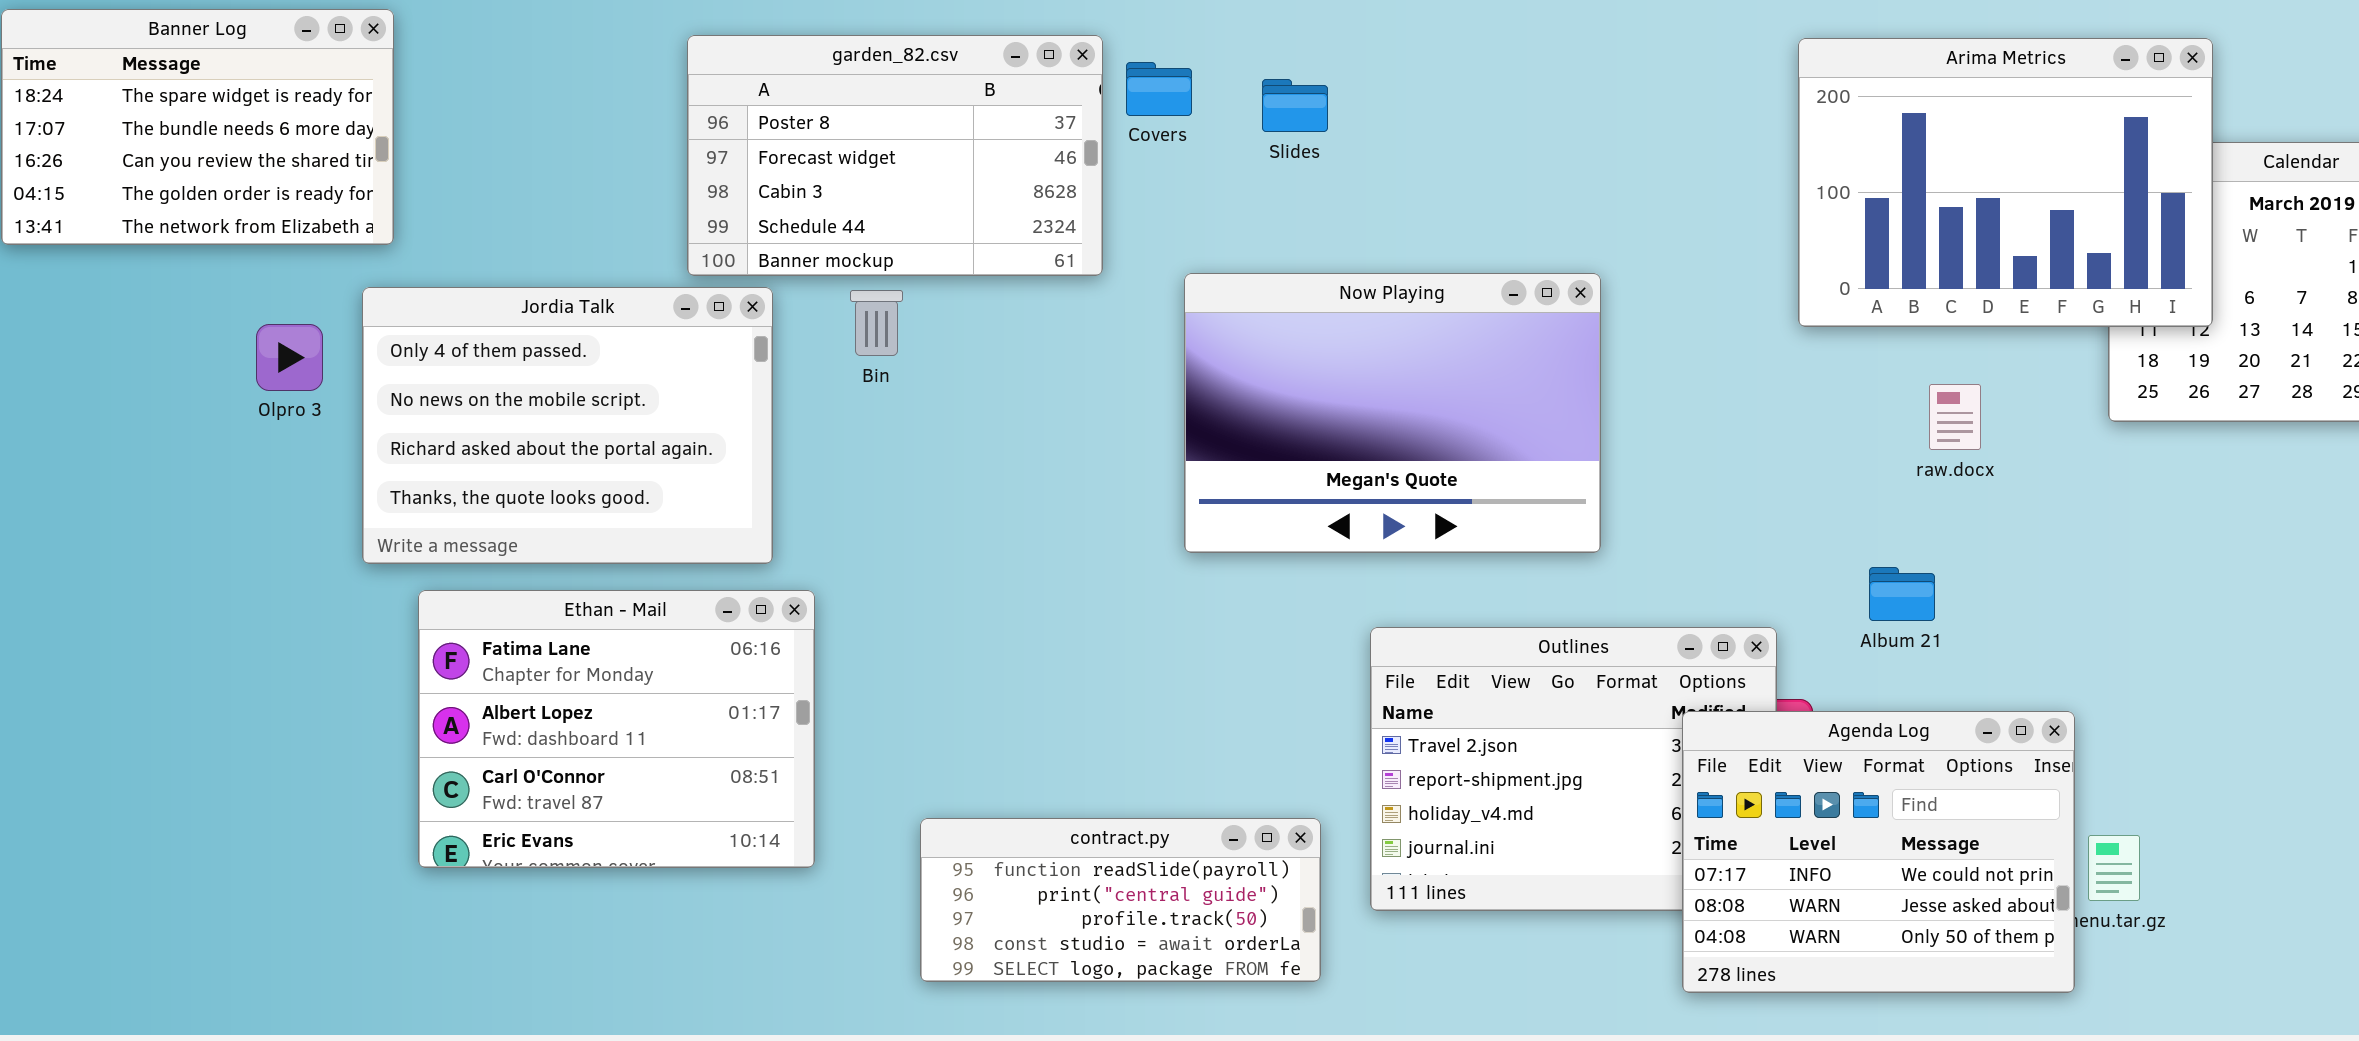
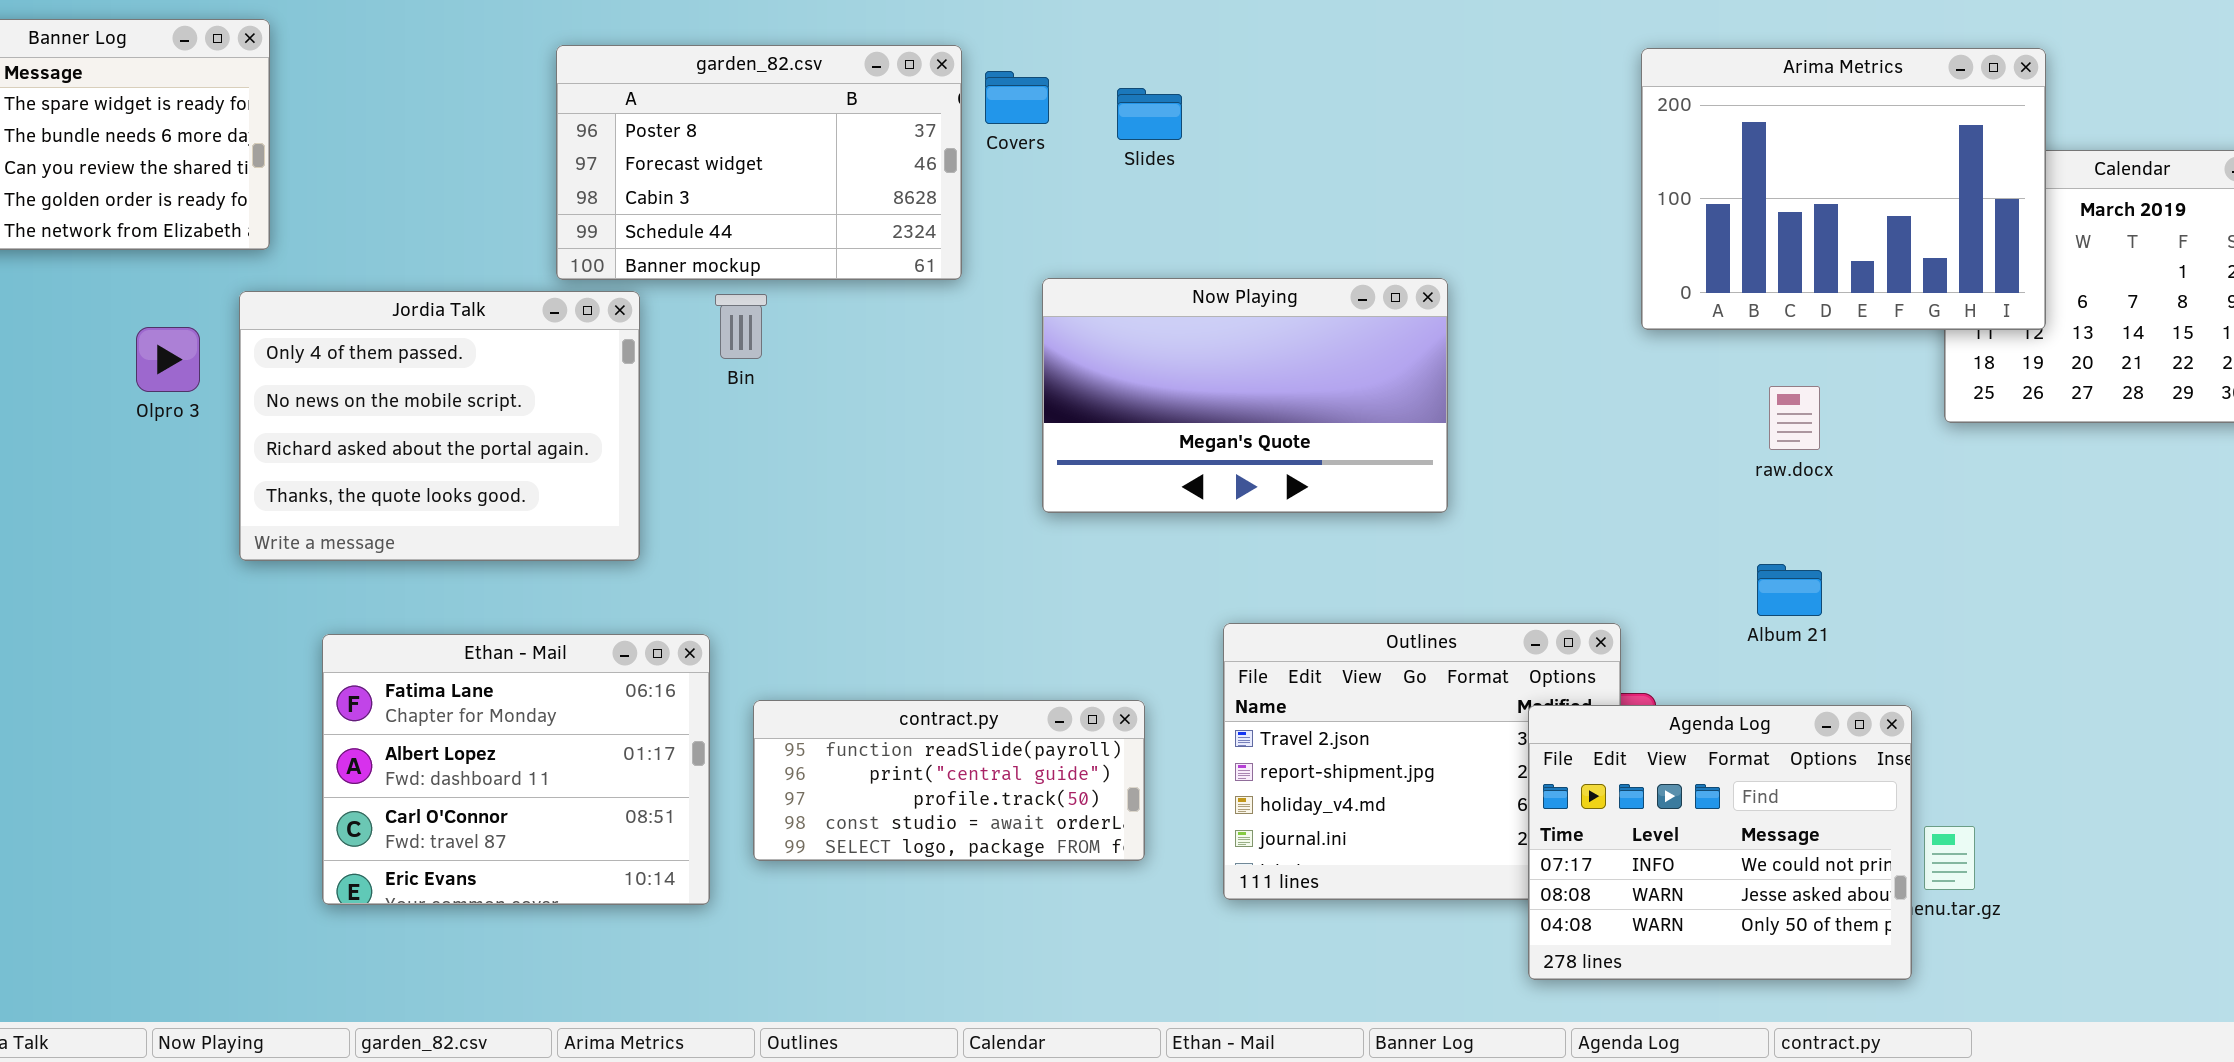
Now Playing: [1184,273,1601,553] -> [1042,278,1448,513], resized
Album 21: [1869,567,1935,621] -> [1757,564,1822,616], moved
Ethan - Mail: [418,590,815,868] -> [322,634,710,905], moved
contract.py: [920,818,1321,982] -> [753,700,1145,861], moved

